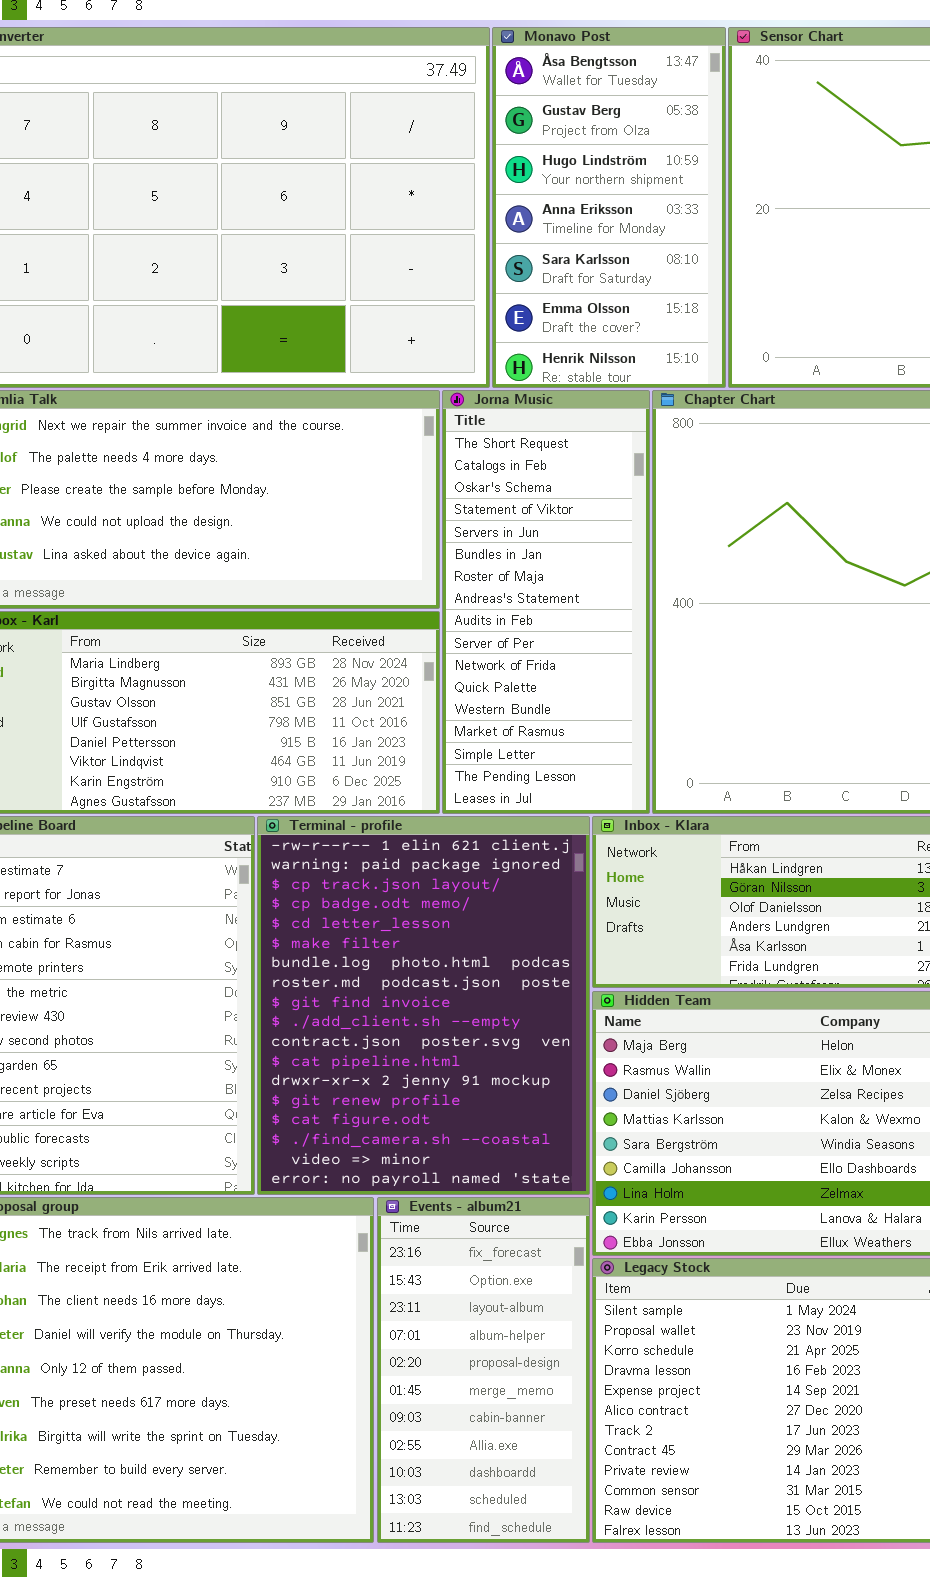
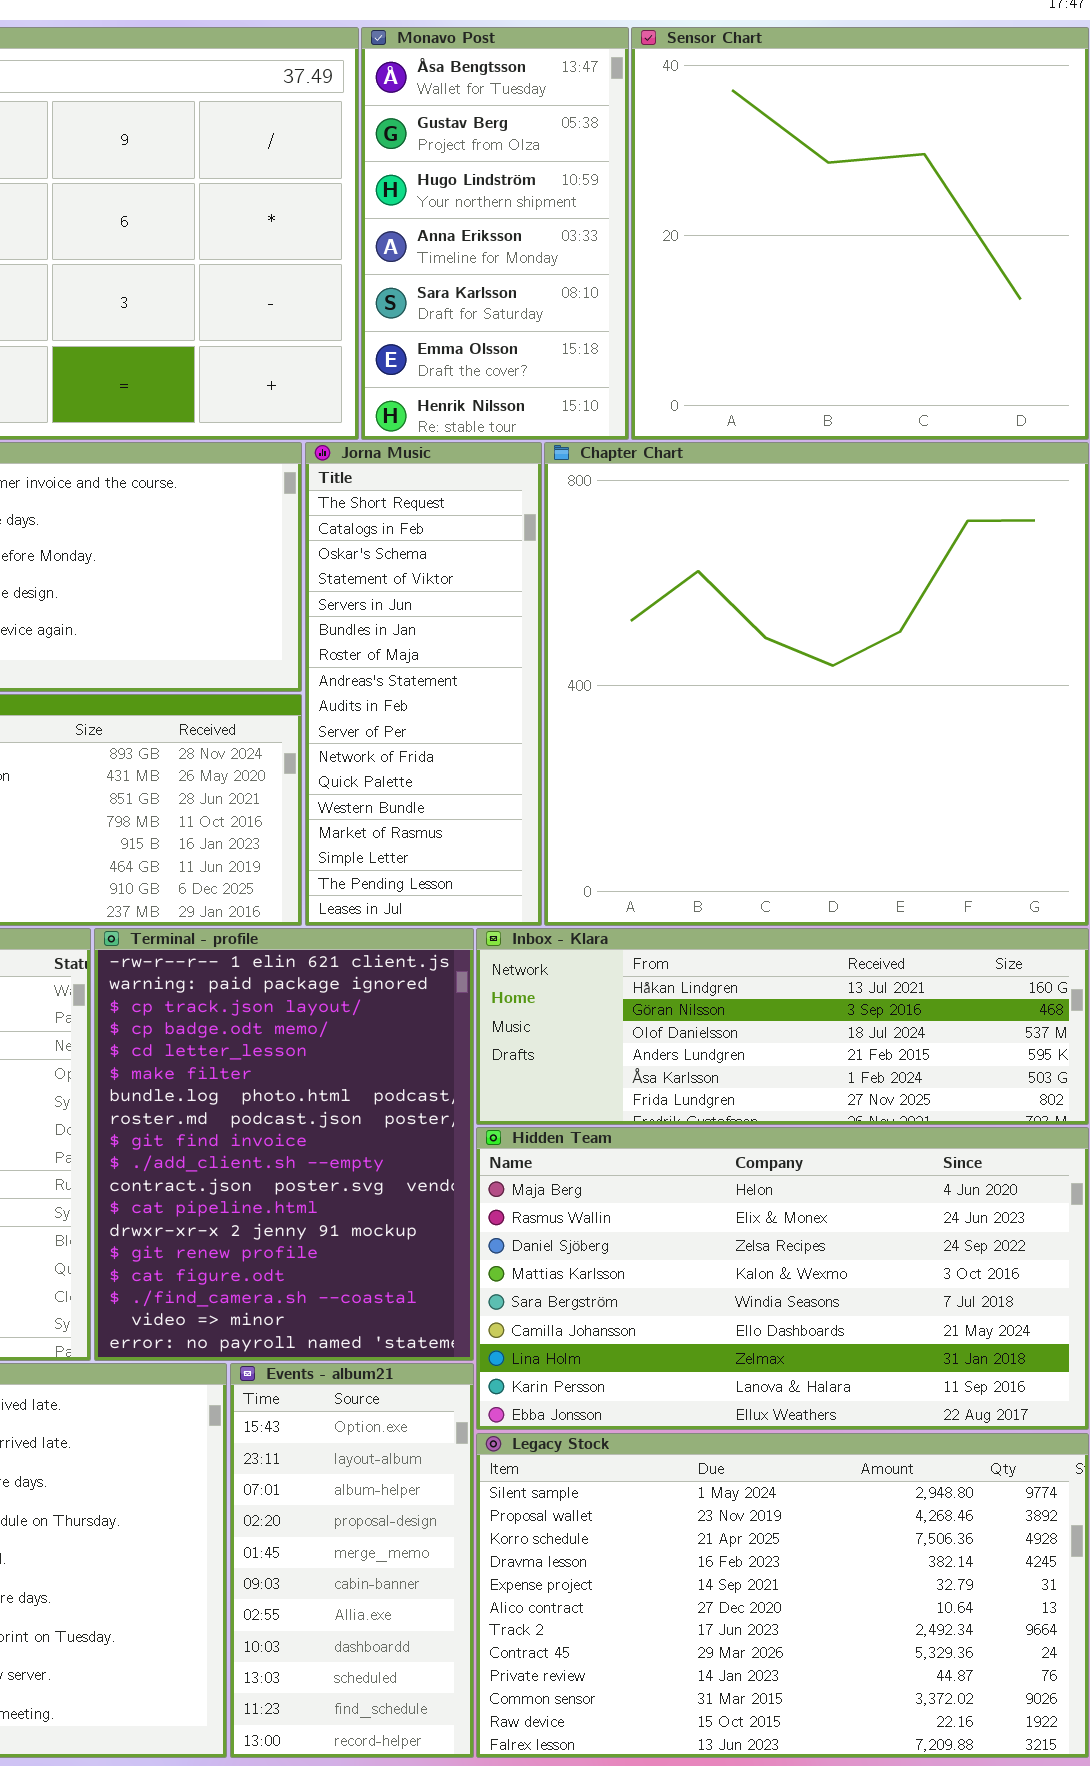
Events - album21: [377,1197,590,1543] -> [230,1363,474,1758], scrolled down 1 row

